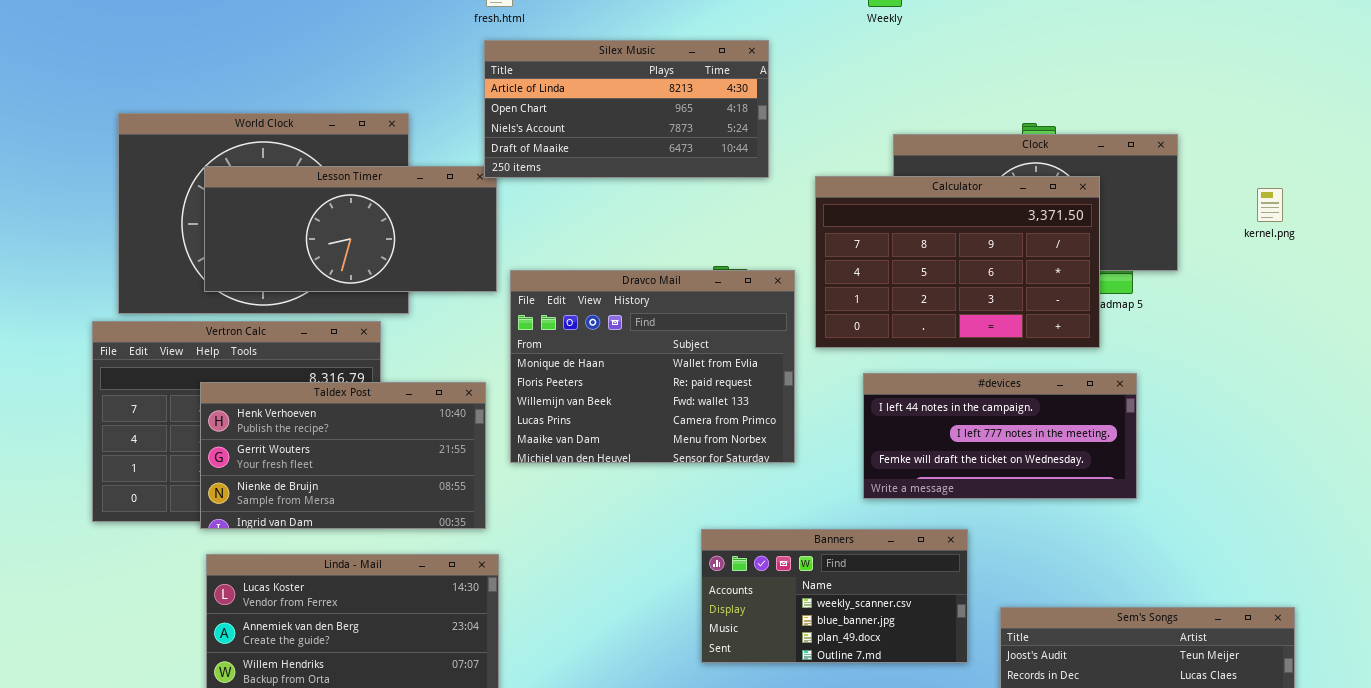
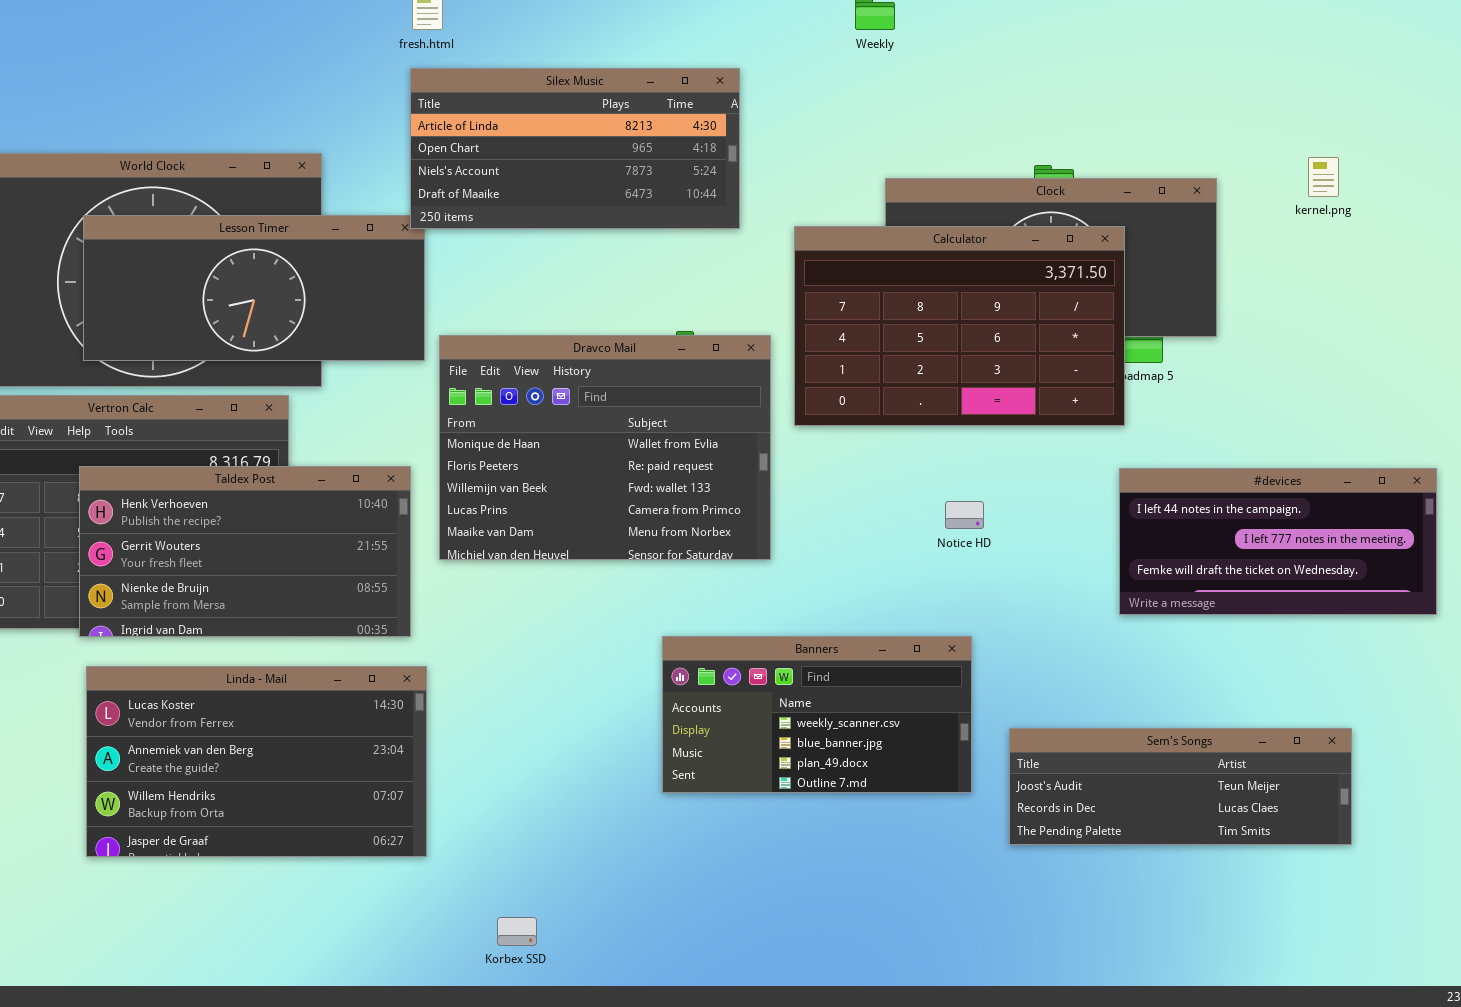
kernel.png: [1257,188,1283,222] -> [1308,157,1339,197], moved
#devices: [863,373,1137,499] -> [1119,468,1437,615], moved

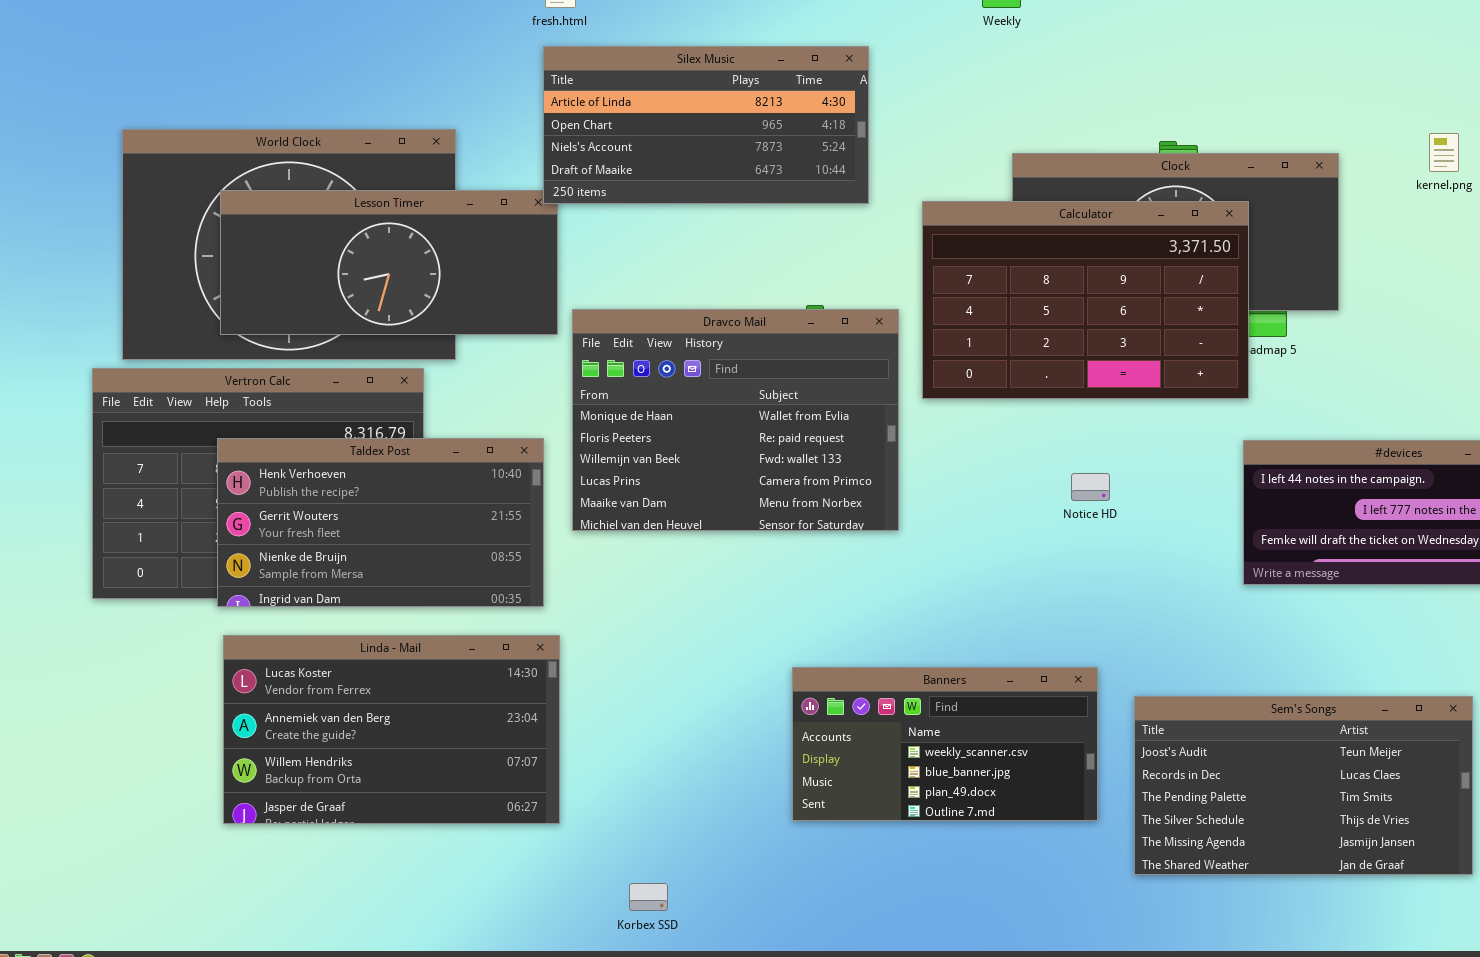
Banners: [662,636,972,793] -> [792,667,1098,821], moved
Sem's Songs: [1009,728,1352,845] -> [1134,696,1473,875], resized

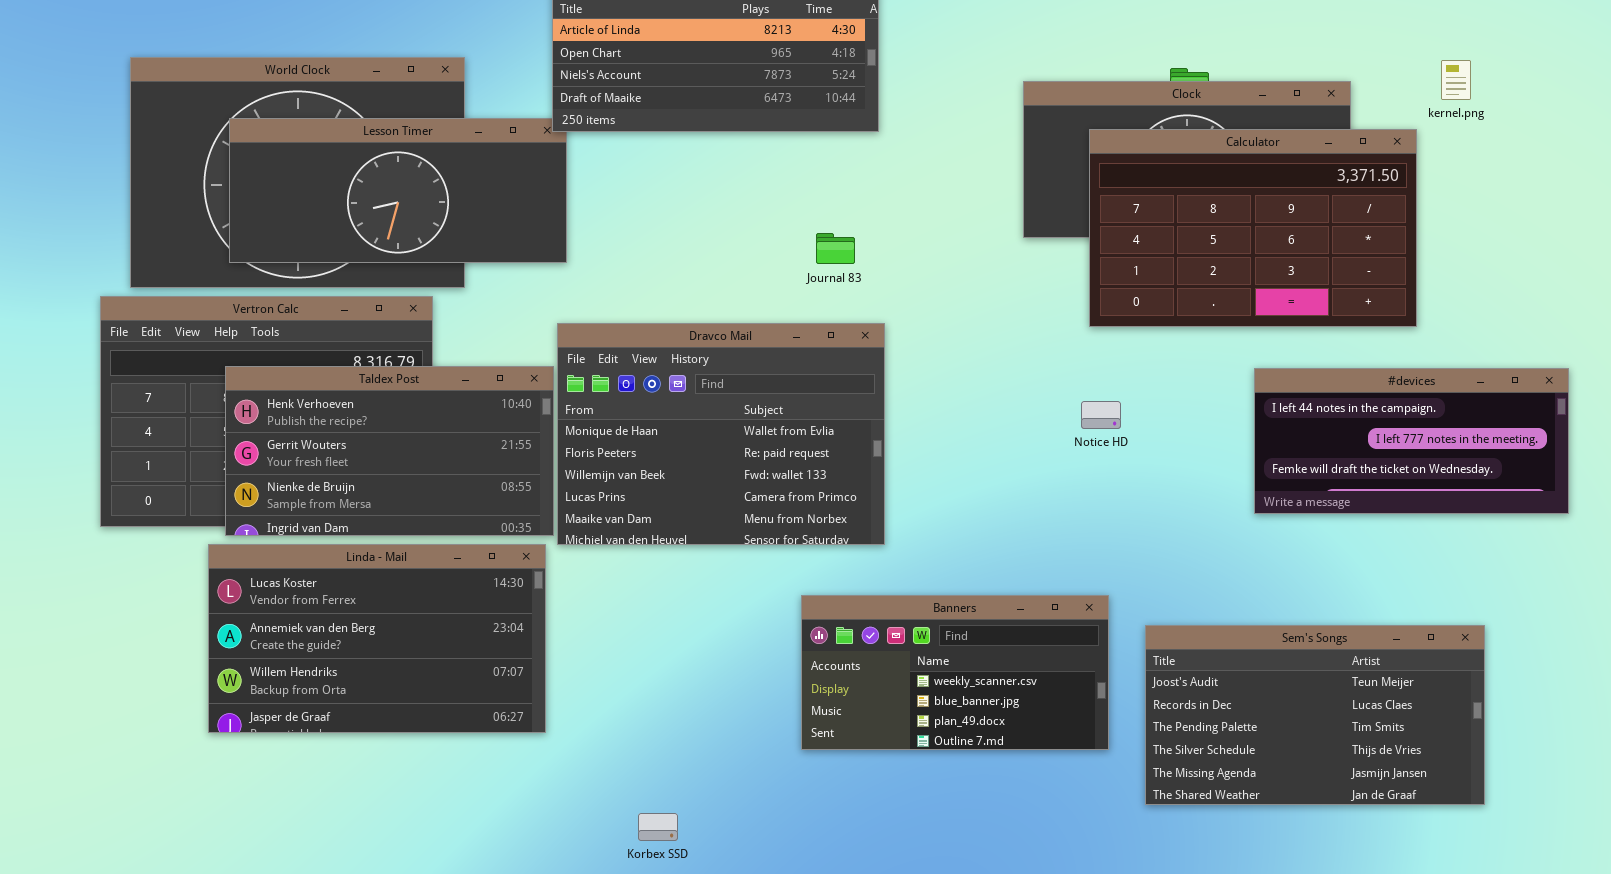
Calculator: [922,201,1249,399] -> [1089,129,1417,327], moved
Dravco Mail: [572,309,899,531] -> [557,323,885,545], moved
Linda - Mail: [223,635,560,824] -> [208,544,546,733], moved

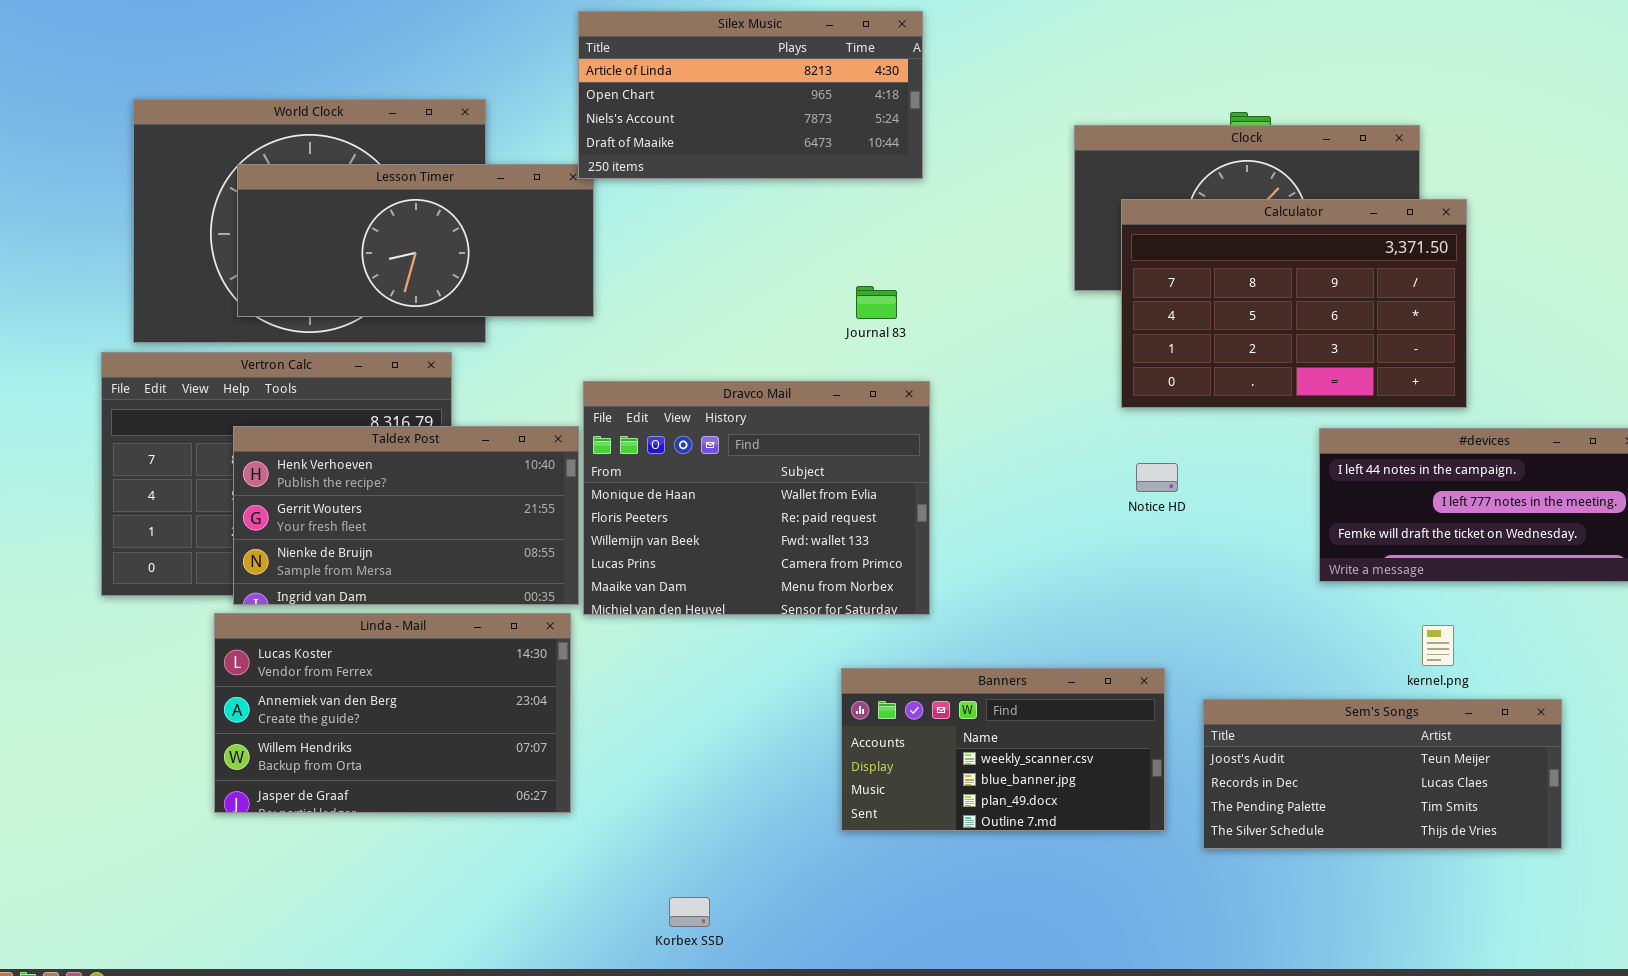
kernel.png: [1441,60,1471,100] -> [1422,625,1454,666], moved
Calculator: [1089,129,1417,327] -> [1121,199,1467,408], moved
Sem's Songs: [1145,625,1485,805] -> [1203,699,1562,849], resized

